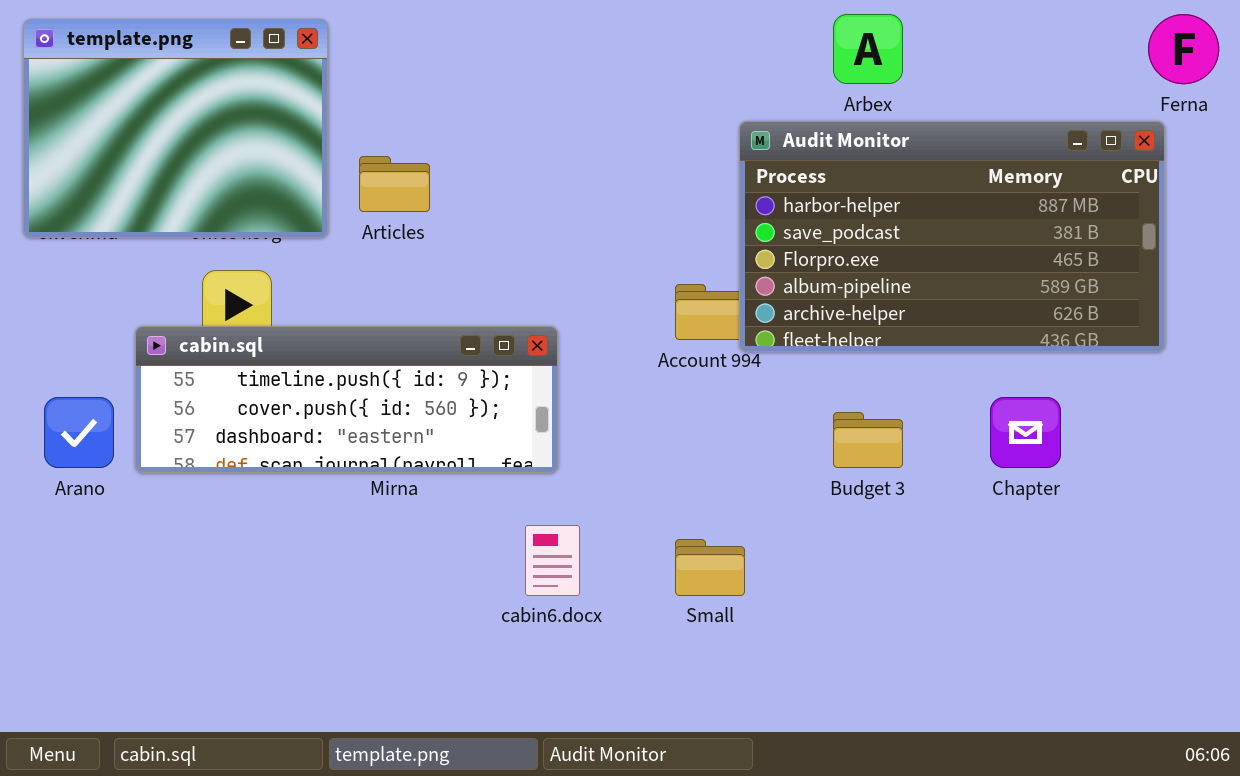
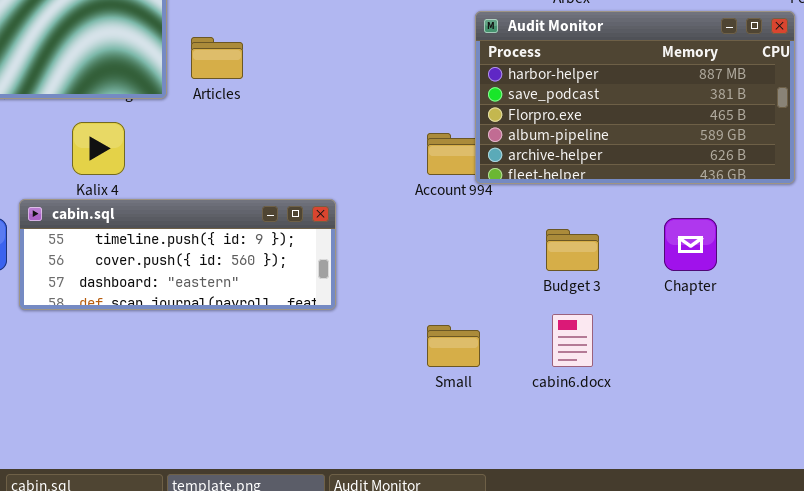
cabin.sql: [135,326,558,473] -> [19,199,336,310], moved
cabin6.docx: [525,525,580,596] -> [552,314,593,367], moved

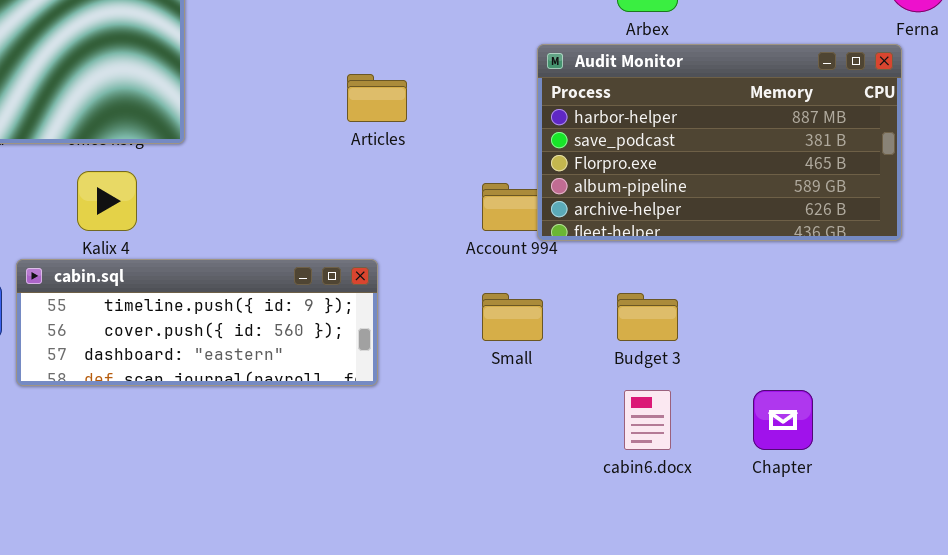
Articles: [191,37,243,79] -> [347,74,407,122], moved
Chapter: [664,218,717,271] -> [753,390,813,450], moved
Small: [427,325,480,367] -> [482,293,543,341], moved

